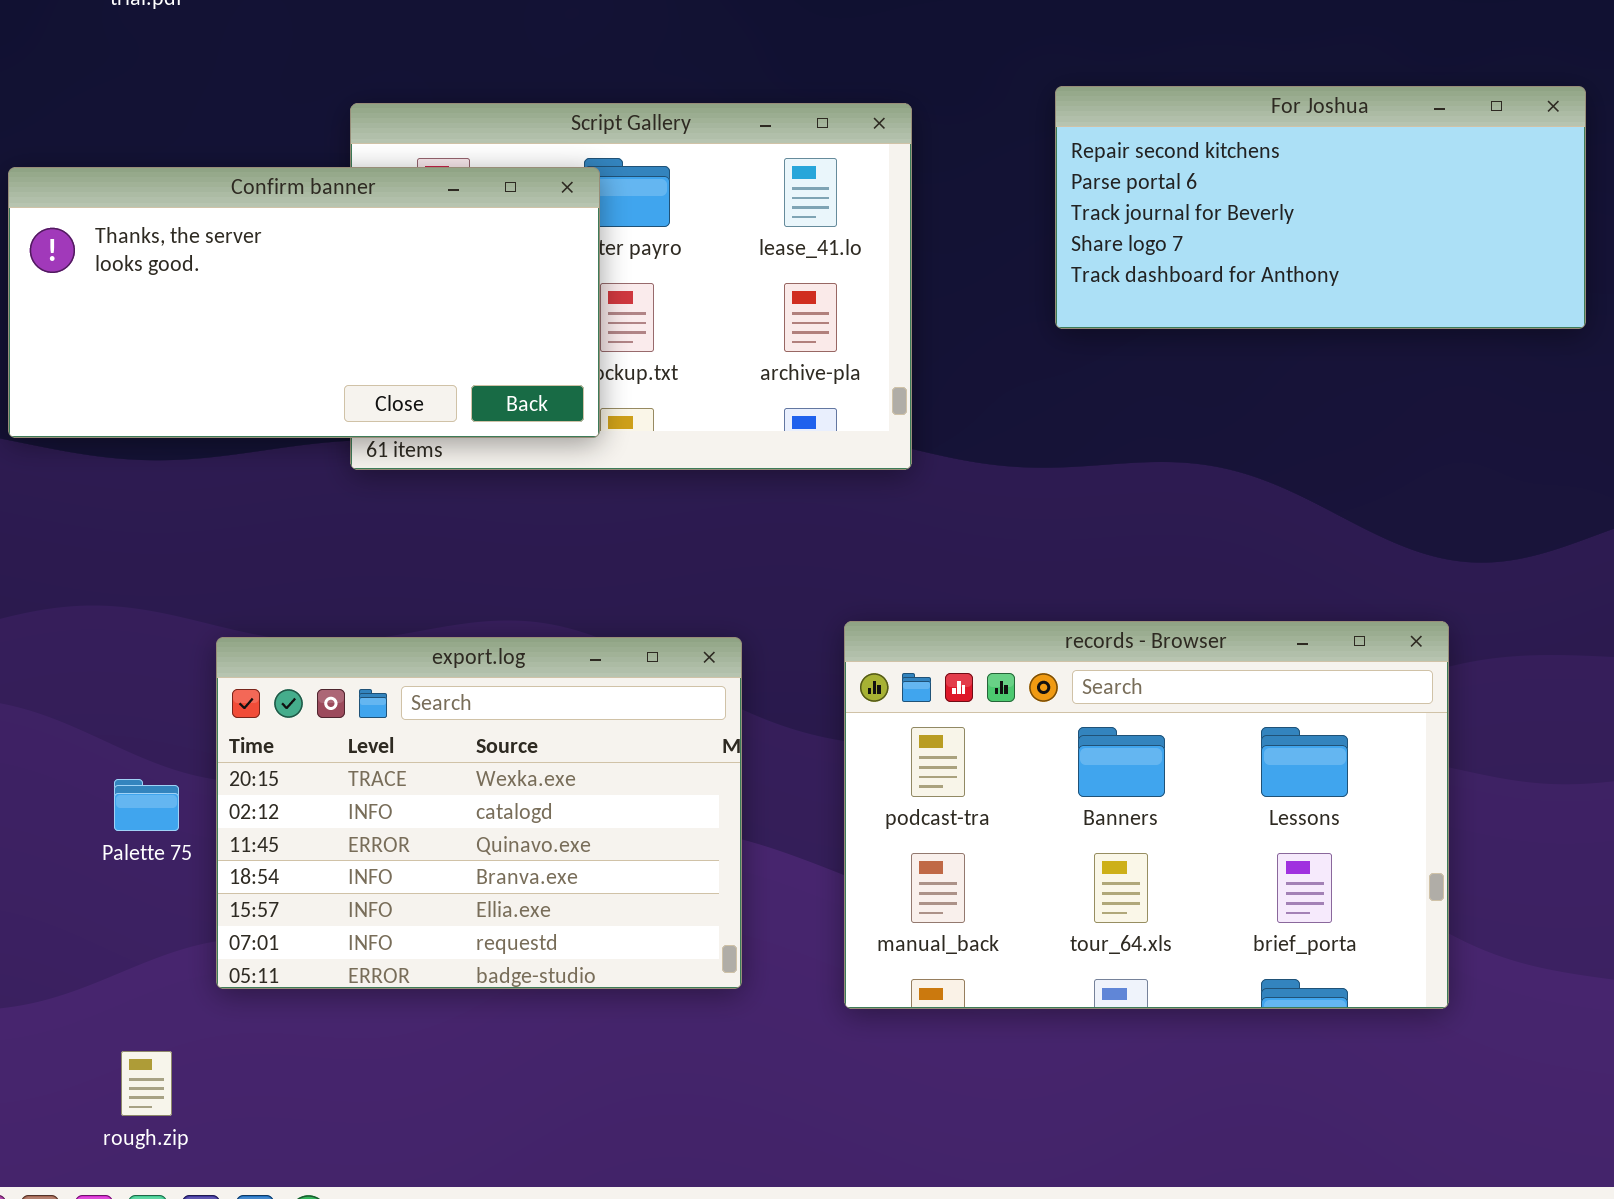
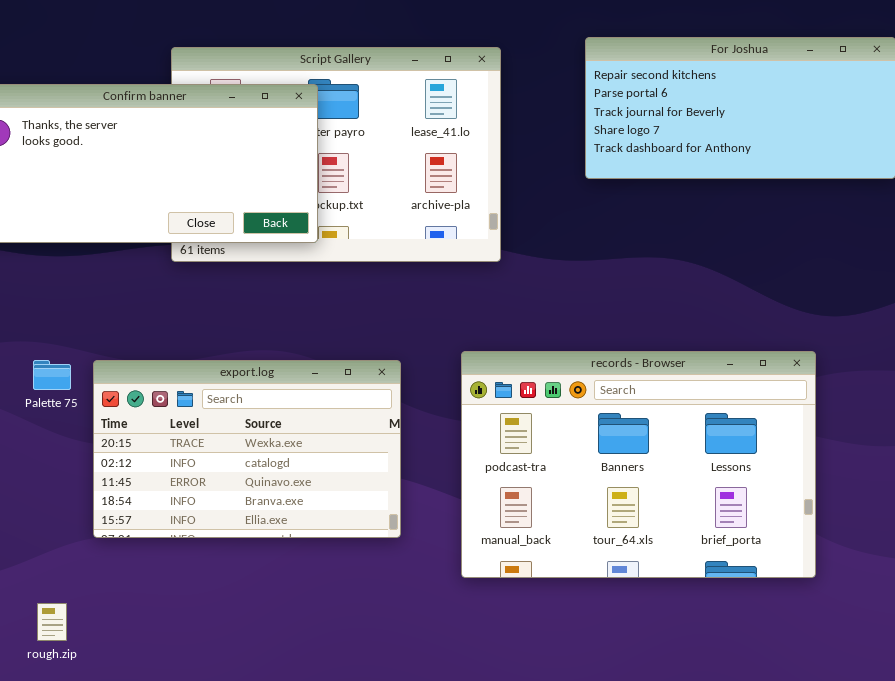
export.log: [216,637,742,989] -> [93,360,401,538], resized
Palette 75: [114,779,179,831] -> [33,360,71,390], moved

